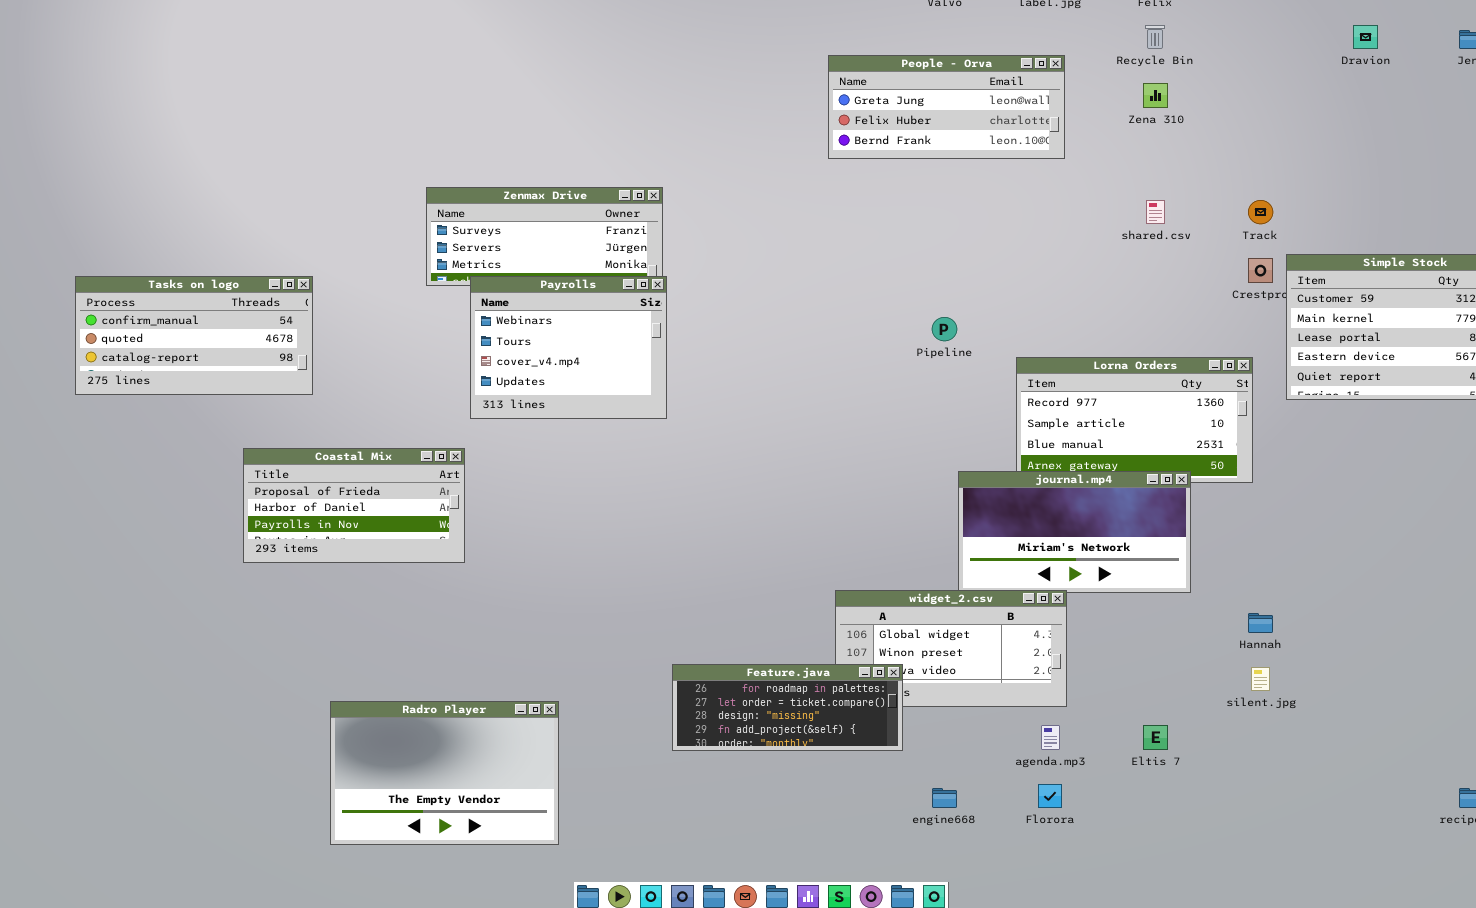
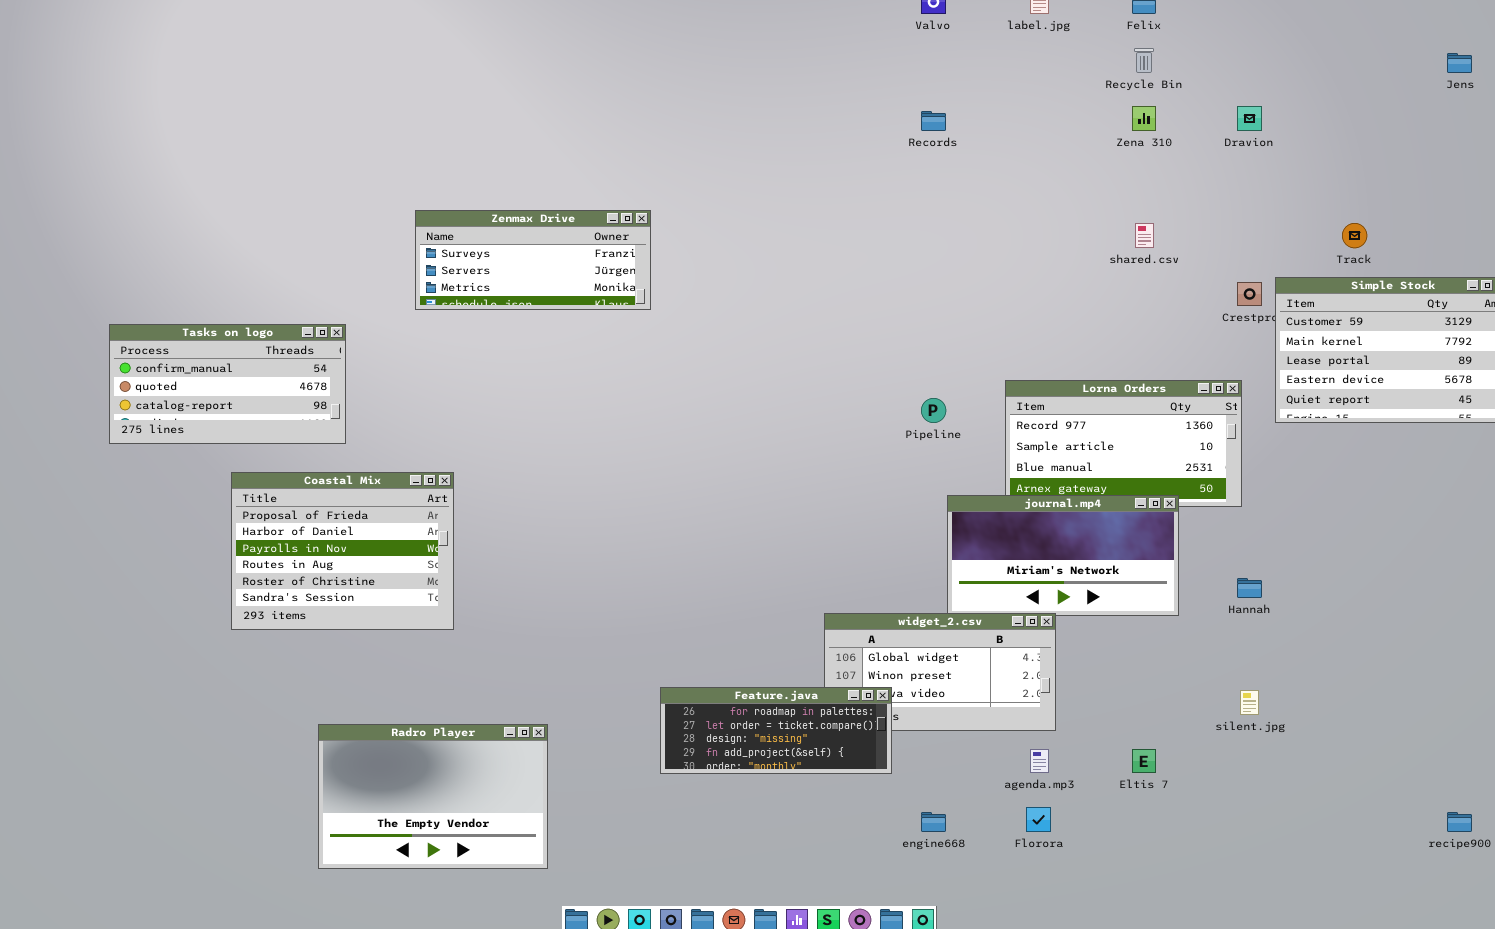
Dravion: [1353,25,1378,49] -> [1237,106,1262,131], moved
People - Orva: [828,55,1065,159] -> none, closed
Track: [1248,200,1273,224] -> [1342,223,1367,248], moved
Tasks on logo: [75,276,313,395] -> [109,324,346,444], moved
Payrolls: [470,276,667,419] -> none, closed
Pipeline: [932,317,957,341] -> [921,398,946,423], moved
Coastal Mix: [243,448,465,563] -> [231,472,454,630], resized
Hannah: [1248,613,1273,633] -> [1237,578,1262,598], moved

